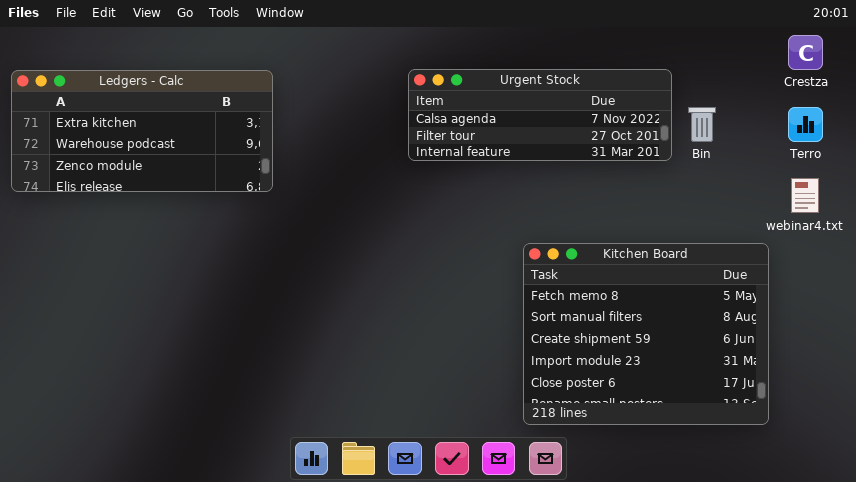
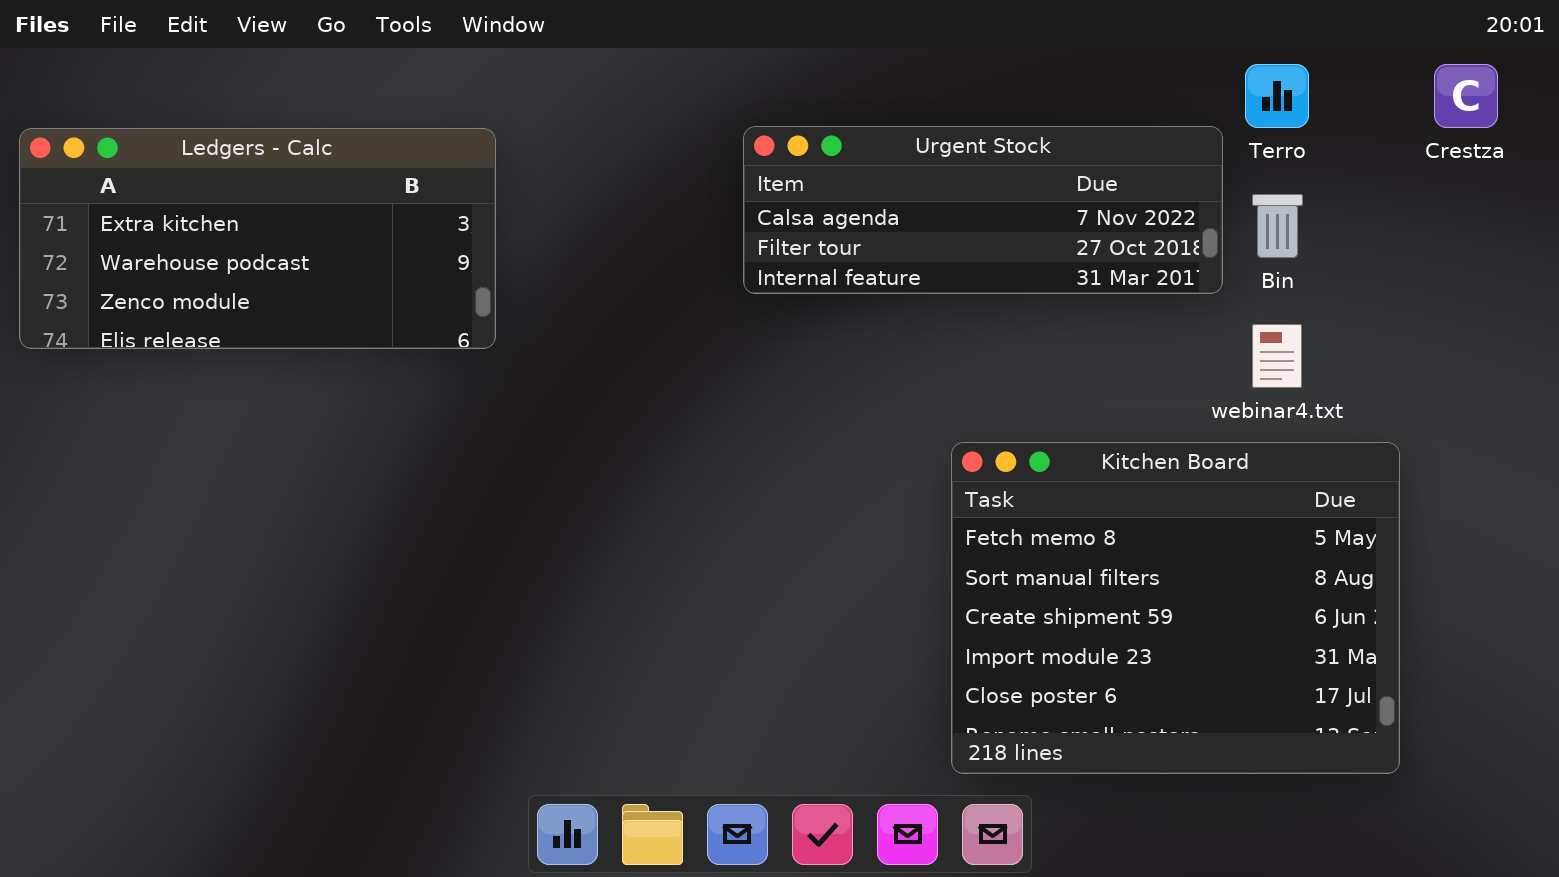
Terro: [788,107,823,142] -> [1245,64,1309,128], moved
webinar4.txt: [791,178,819,213] -> [1252,324,1302,388], moved

